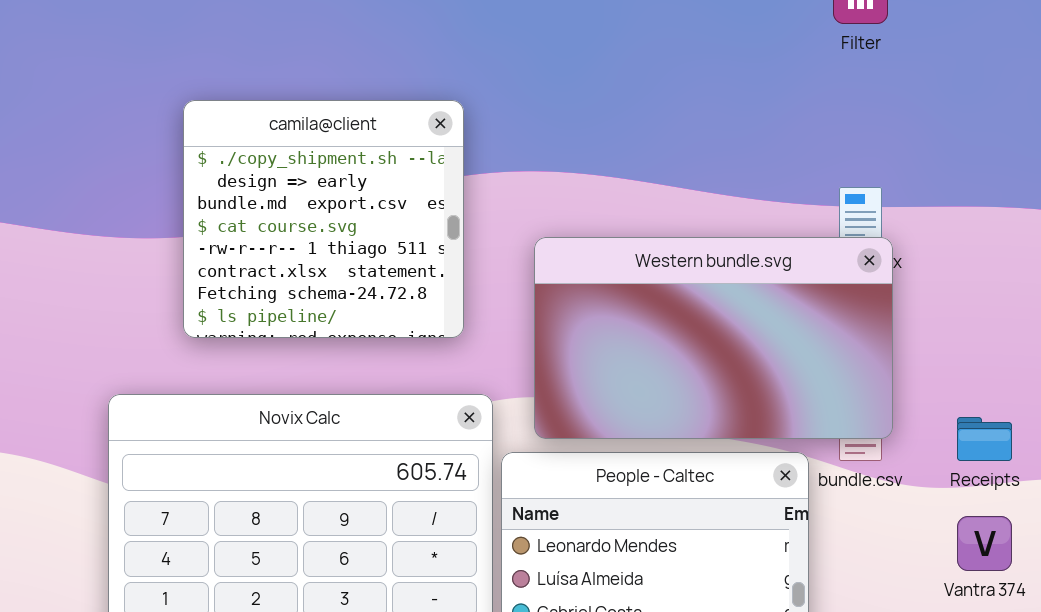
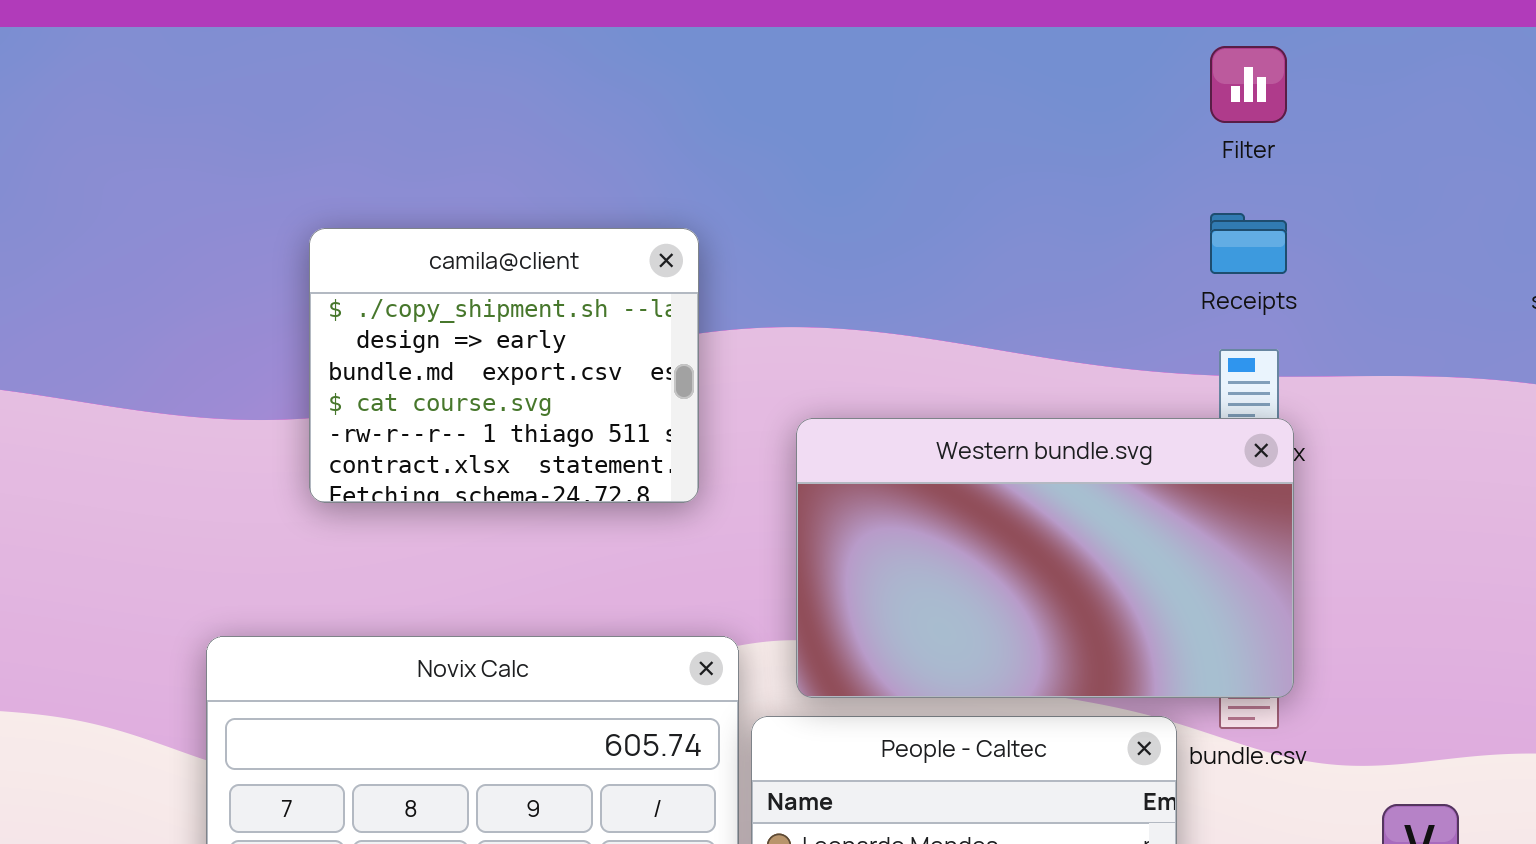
camila@client: [183,100,464,338] -> [309,228,699,503], resized
Receipts: [957,417,1012,461] -> [1210,213,1287,274], moved

